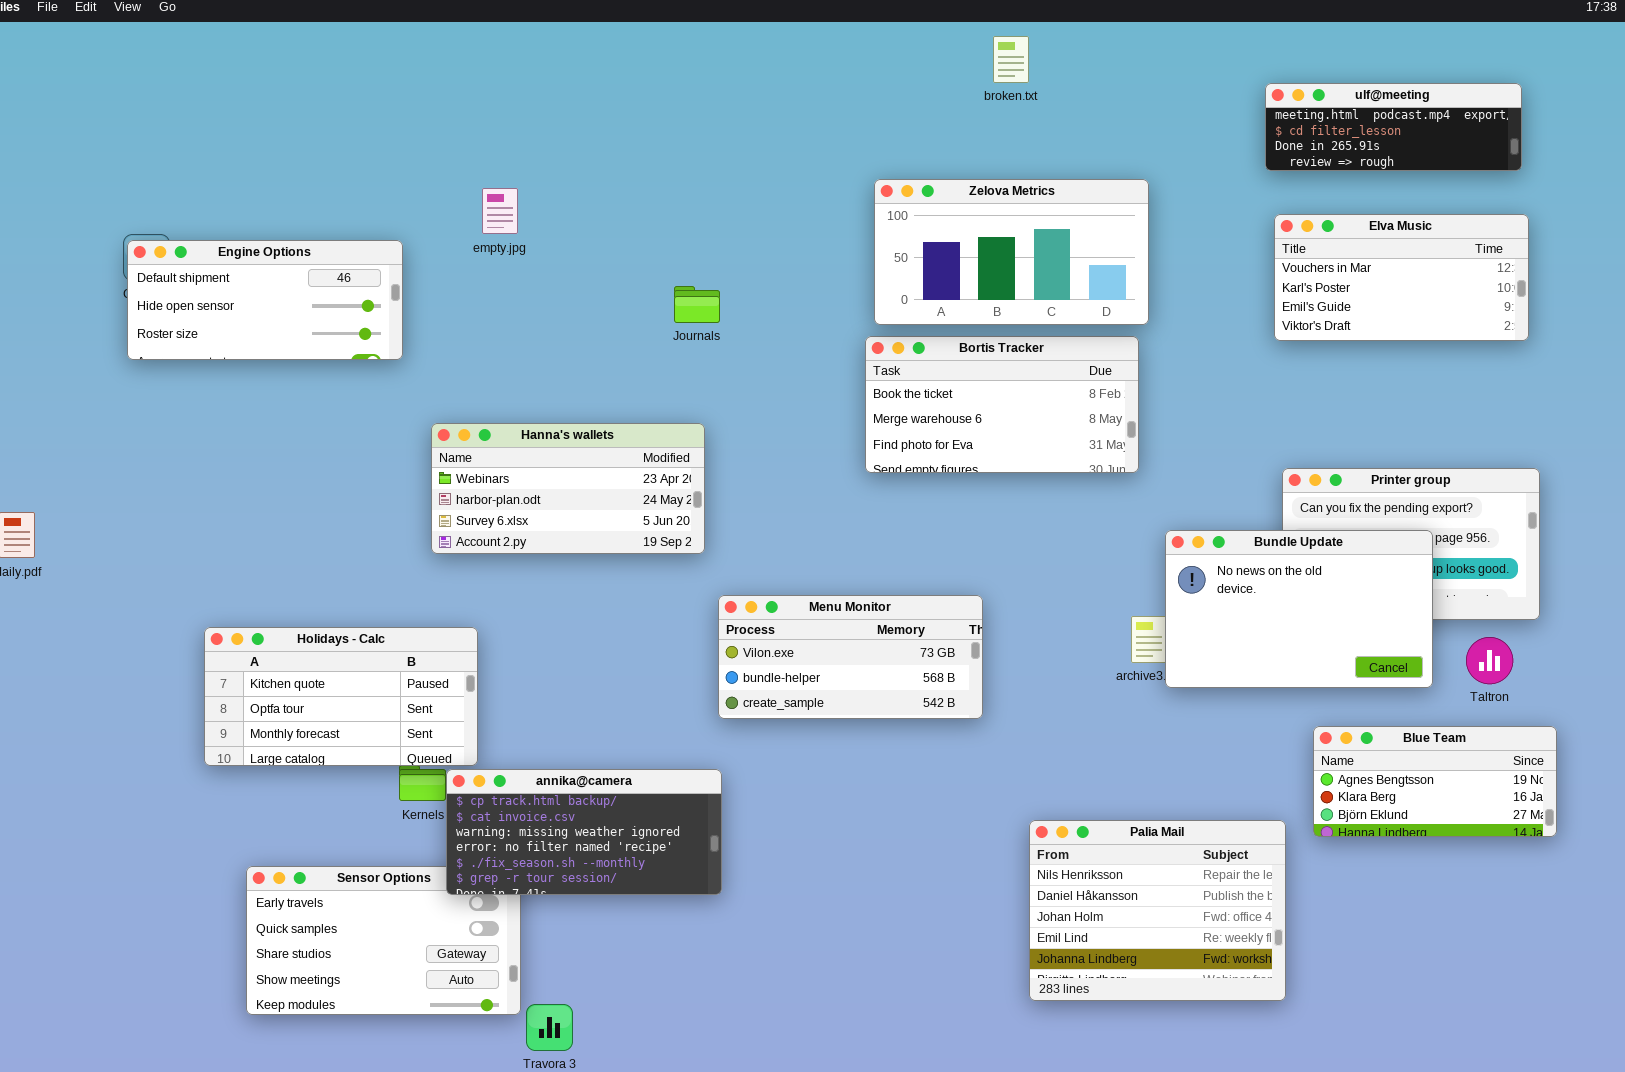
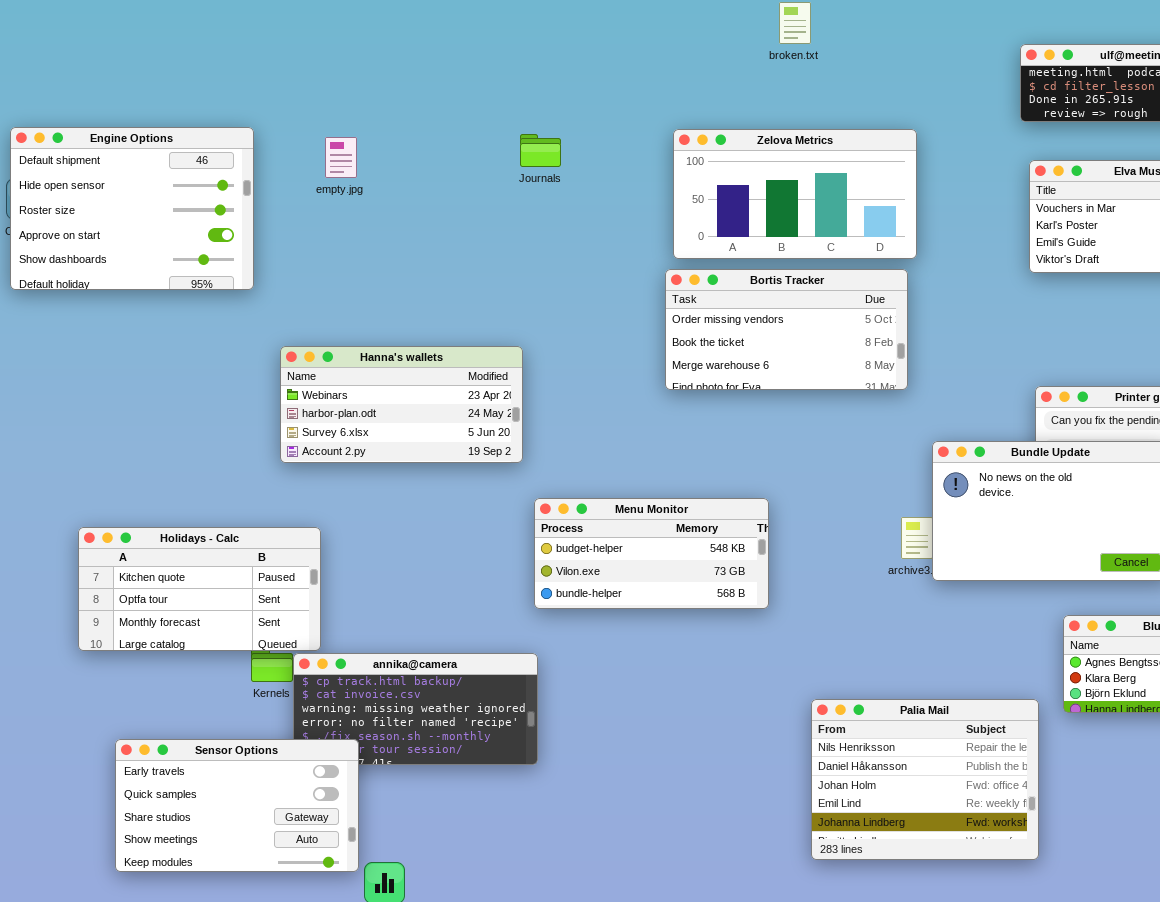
Engine Options: [127,240,403,360] -> [10,127,254,290], resized
Journals: [674,286,720,323] -> [520,134,561,167], moved
Bortis Tracker: [865,336,1139,473] -> [665,269,908,390], scrolled up 1 row
Menu Monitor: [718,595,983,719] -> [534,498,769,609], scrolled up 1 row
Sensor Options: [246,866,521,1015] -> [115,739,359,872], raised

